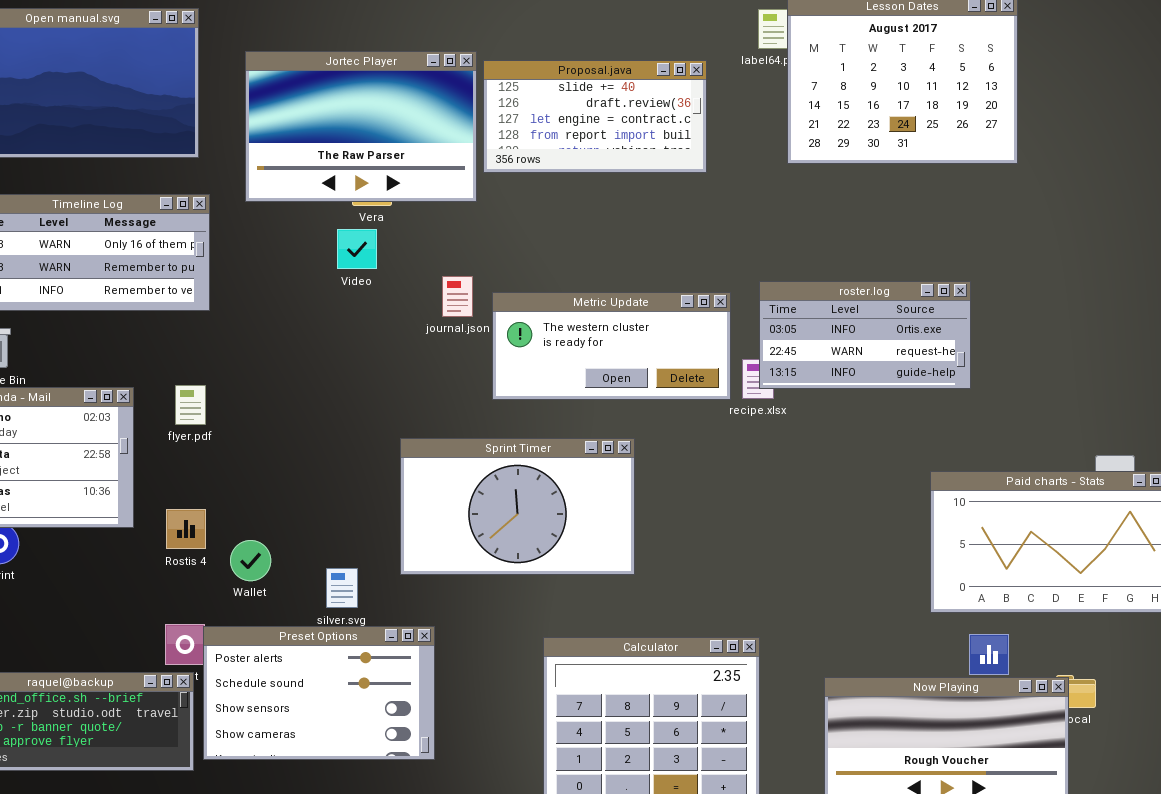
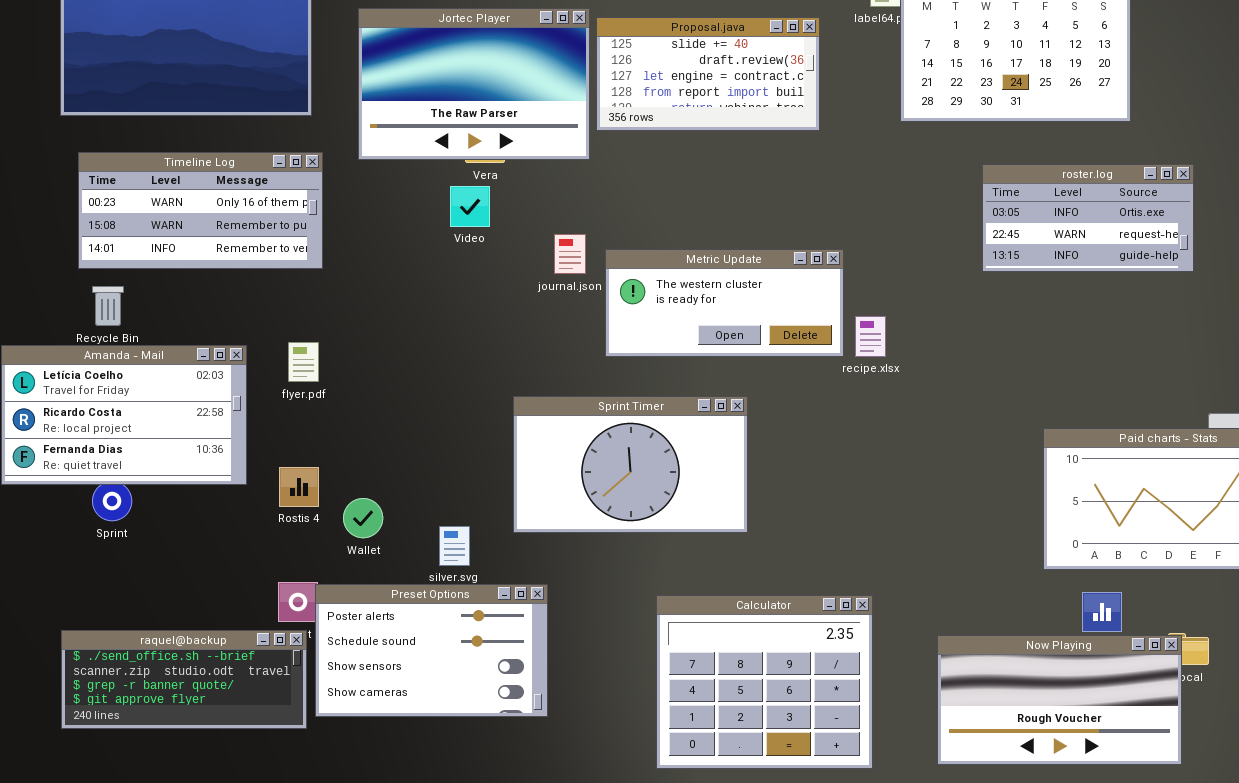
roster.log: [759,281,971,389] -> [982,164,1194,272], moved

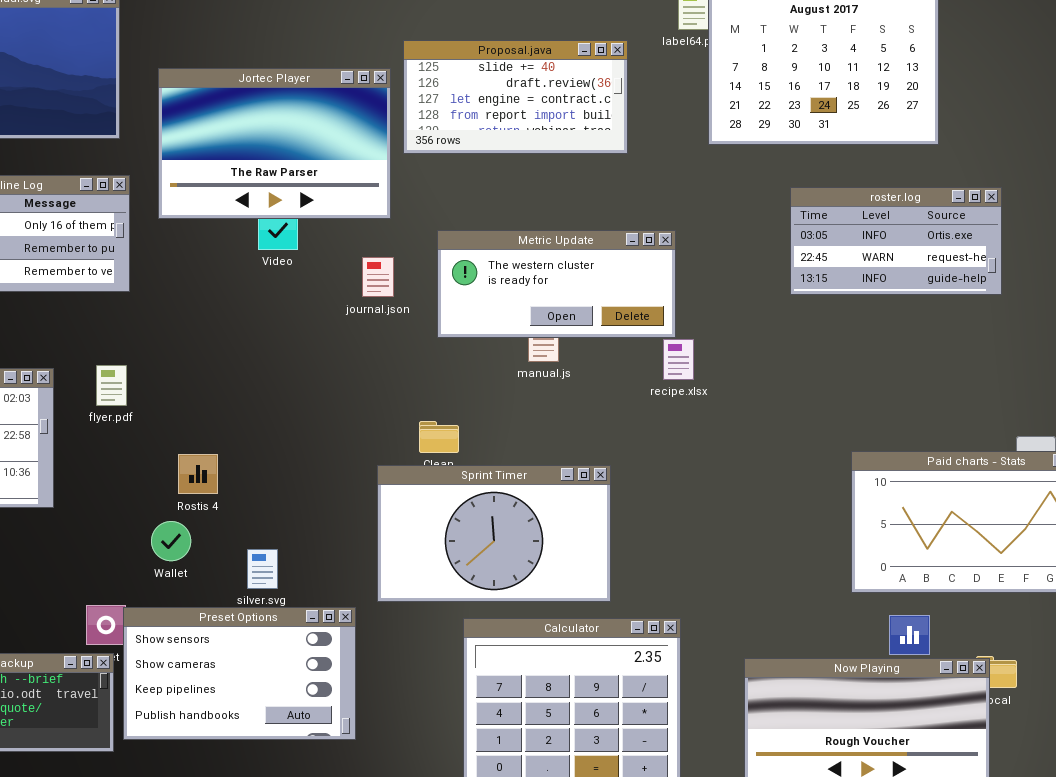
Jortec Player: [358,8,590,160] -> [158,68,391,219], moved
Metric Update: [605,249,844,357] -> [437,230,676,338], moved
Sprint Timer: [513,396,748,533] -> [377,465,611,602], moved
Rostis 4: [279,467,319,507] -> [178,454,218,494], moved
Preset Options: [315,584,548,717] -> [123,607,356,740], scrolled down 2 rows

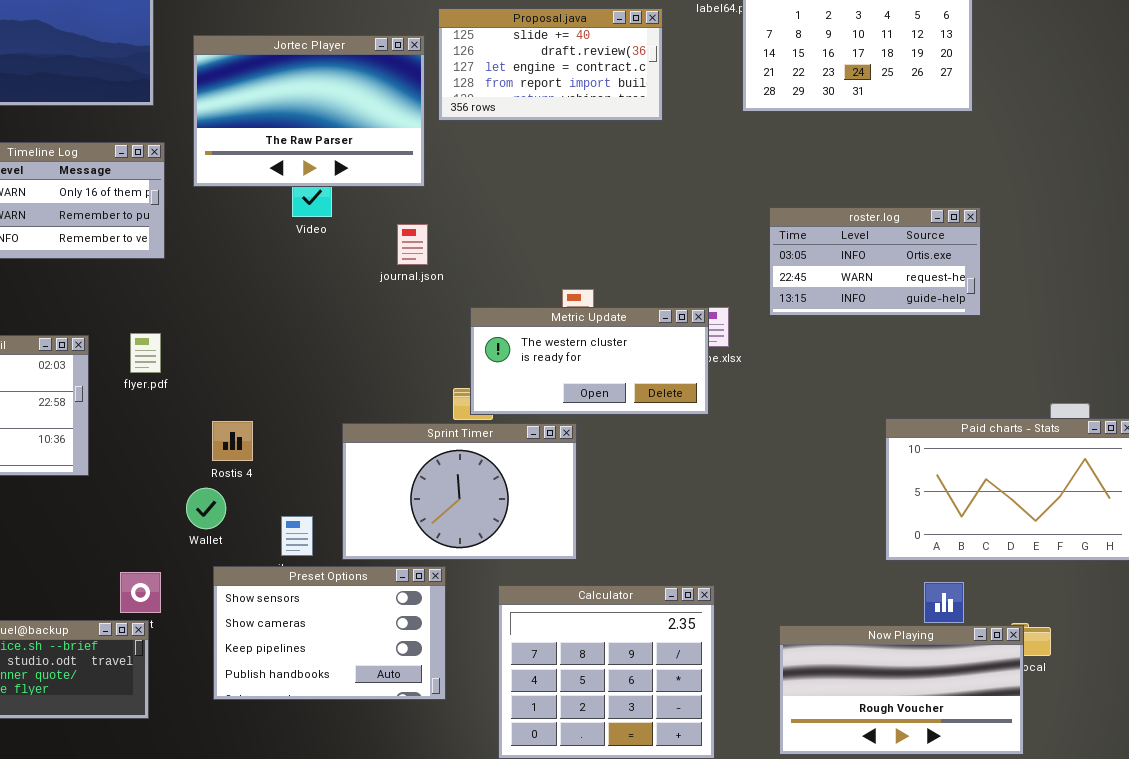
roster.log: [790,187,1002,295] -> [769,207,981,316], moved
Metric Update: [437,230,676,338] -> [470,307,709,415], moved
Sprint Timer: [377,465,611,602] -> [342,423,577,560], moved
Preset Options: [123,607,356,740] -> [213,566,446,700], moved

